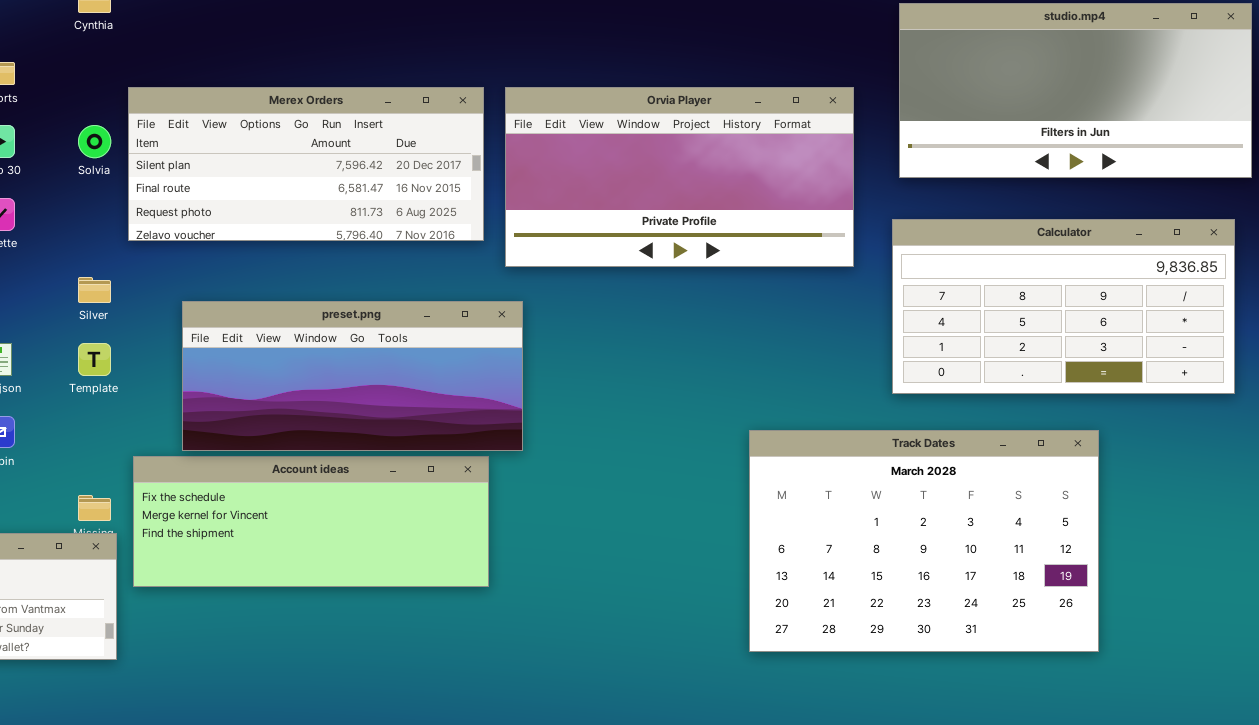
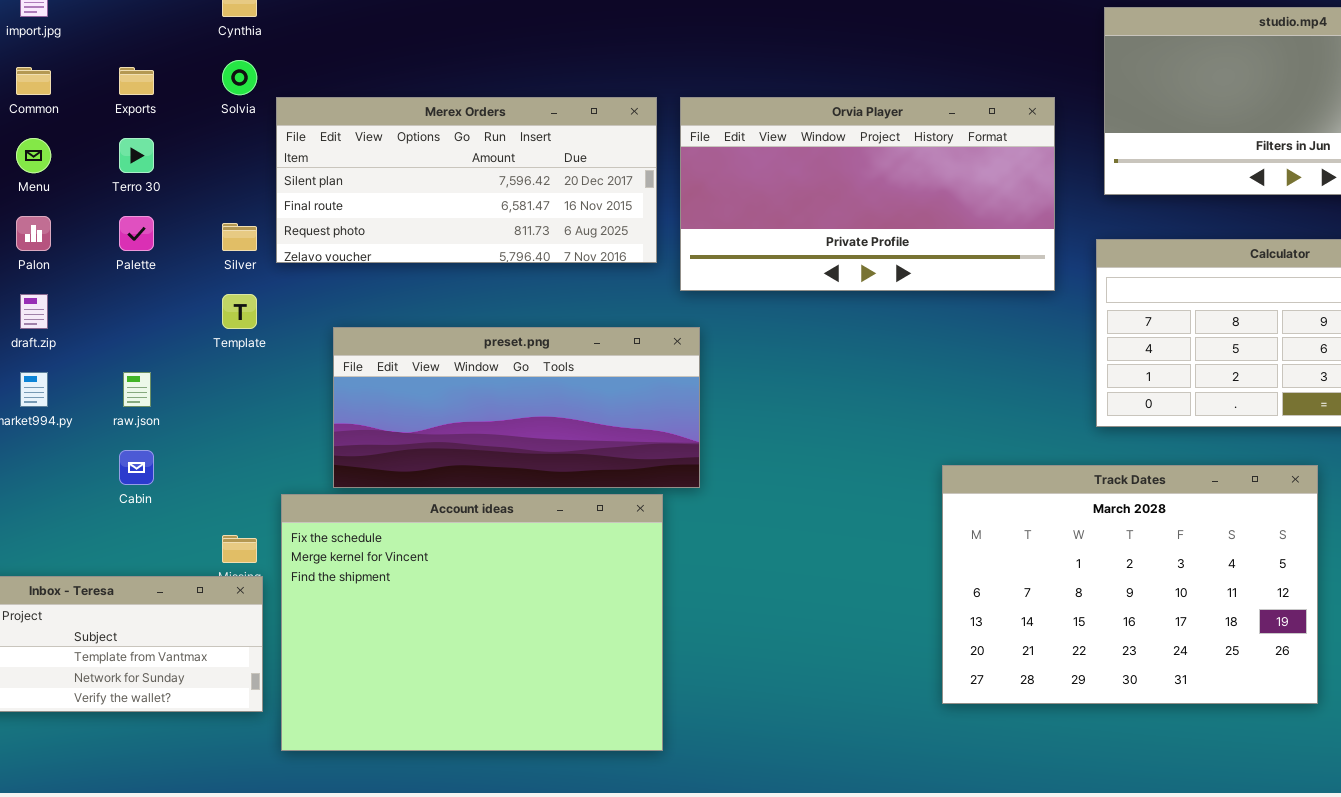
Solvia: [78,125,111,158] -> [222,60,257,95], moved
Silver: [78,277,111,303] -> [222,223,257,251], moved
Template: [78,343,111,376] -> [222,294,257,329], moved
Account ideas: [133,456,489,587] -> [281,494,663,751], resized

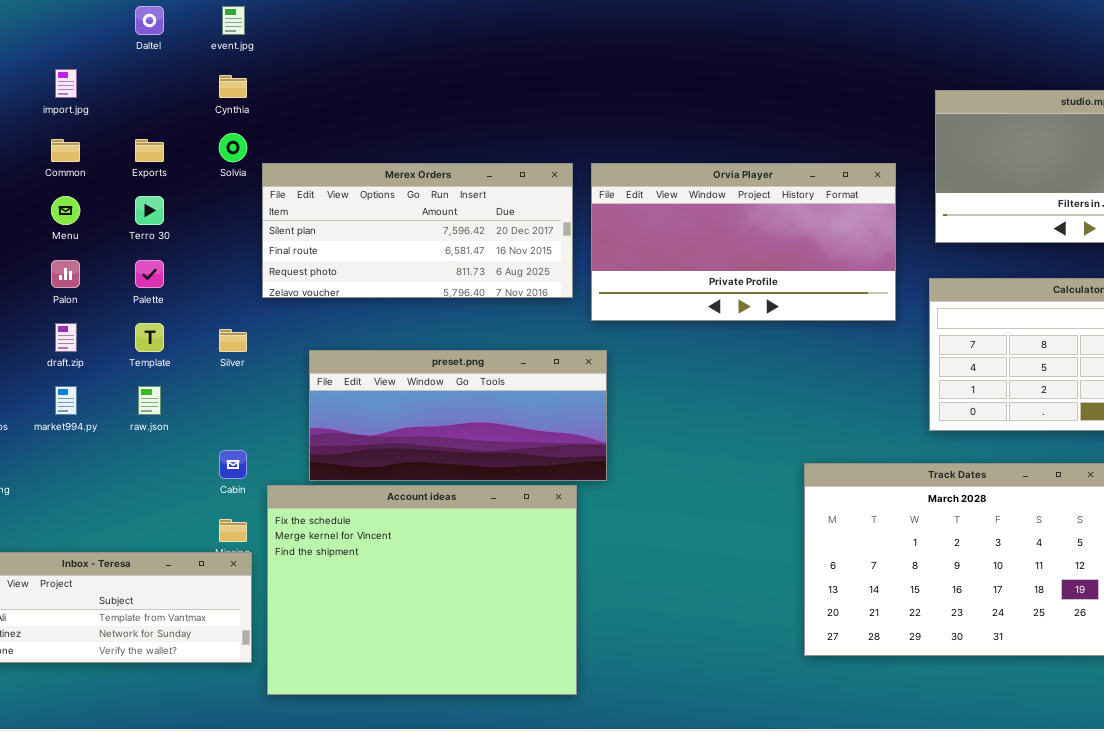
Silver: [222,223,257,251] -> [219,329,247,352], moved
Template: [222,294,257,329] -> [135,323,164,352], moved
Cabin: [119,450,154,485] -> [219,450,247,479], moved

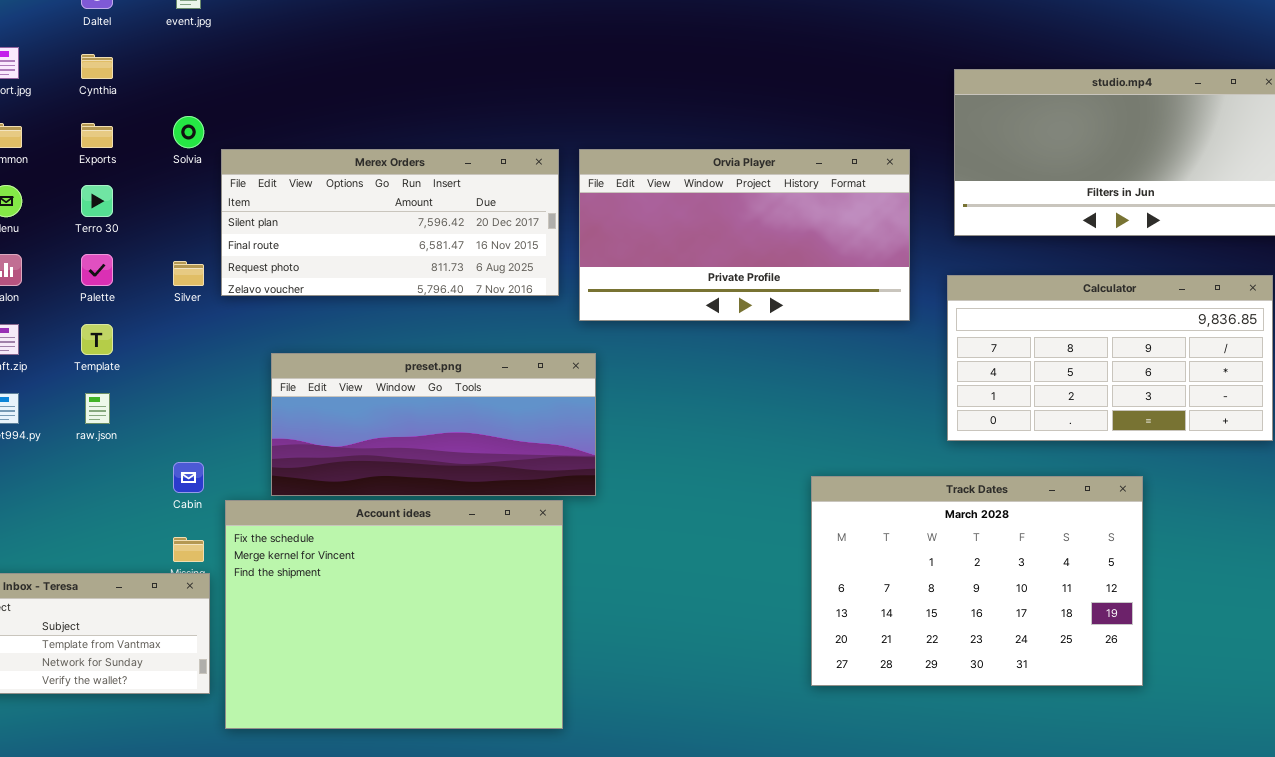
Cynthia: [219,75,247,98] -> [81,54,113,79], moved
Silver: [219,329,247,352] -> [173,261,204,286], moved

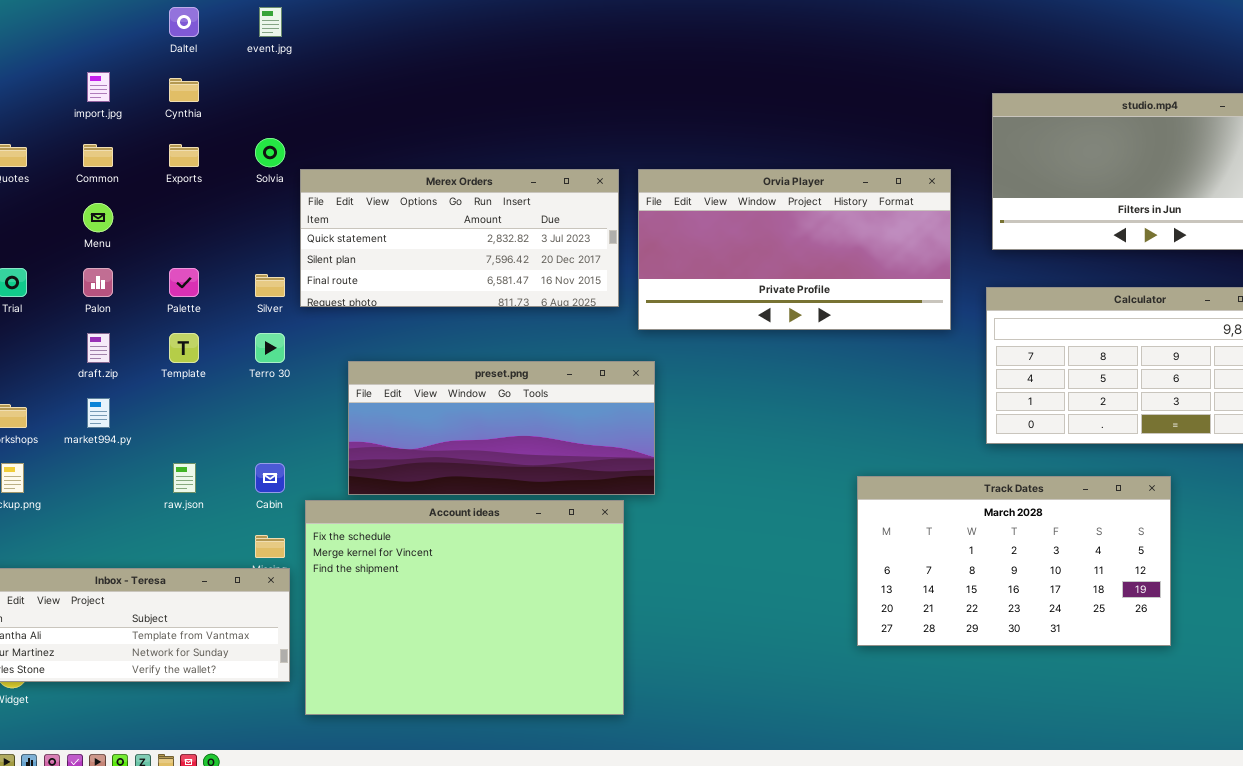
Merex Orders: [221,149,559,296] -> [300,169,619,307], scrolled up 1 row
Terro 30: [81,185,113,217] -> [255,333,285,363], moved
raw.json: [85,393,110,424] -> [173,463,196,493], moved
Track Dates: [811,476,1143,686] -> [857,476,1171,646], resized

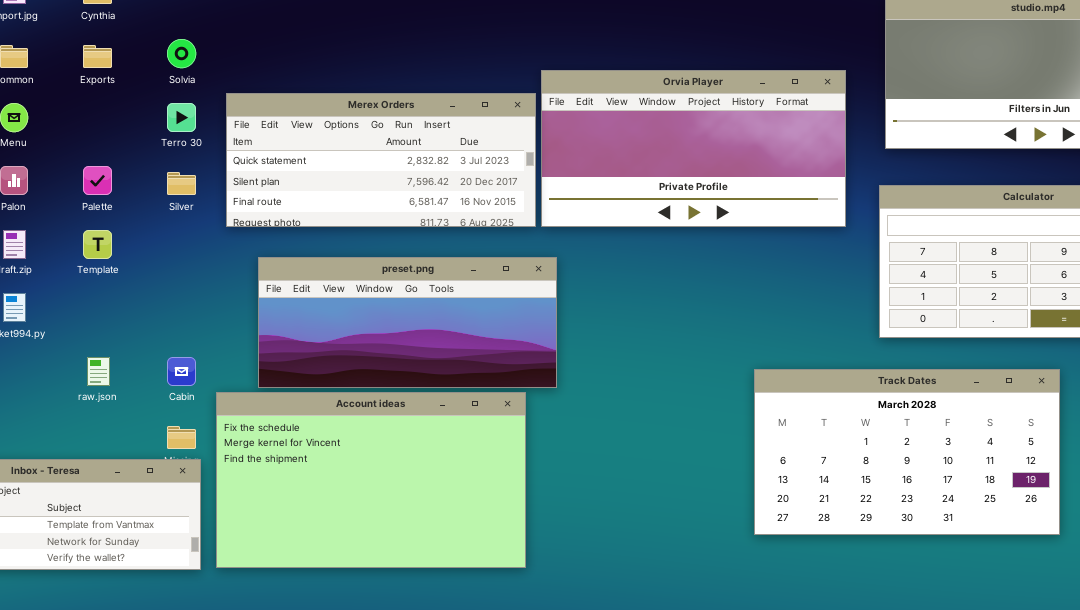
Merex Orders: [300,169,619,307] -> [226,93,536,227], moved
Terro 30: [255,333,285,363] -> [167,103,196,132], moved
Account ideas: [305,500,624,715] -> [216,392,526,568], resized

